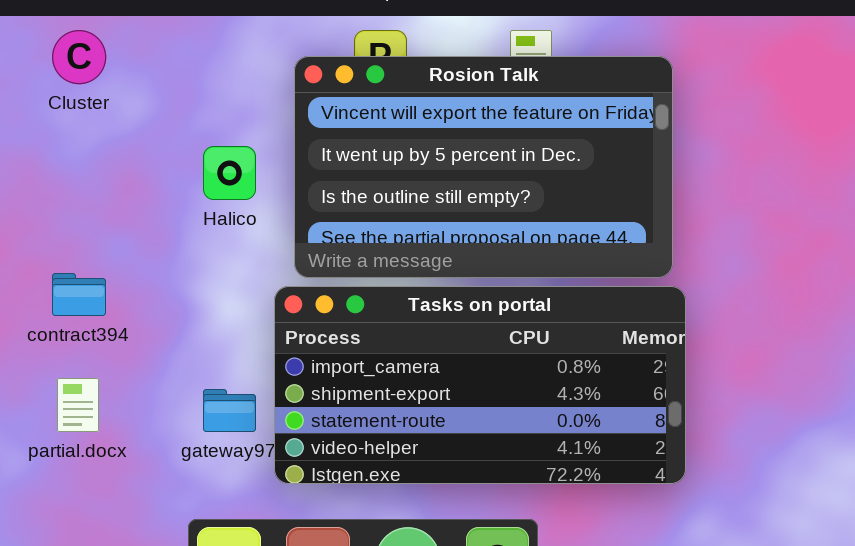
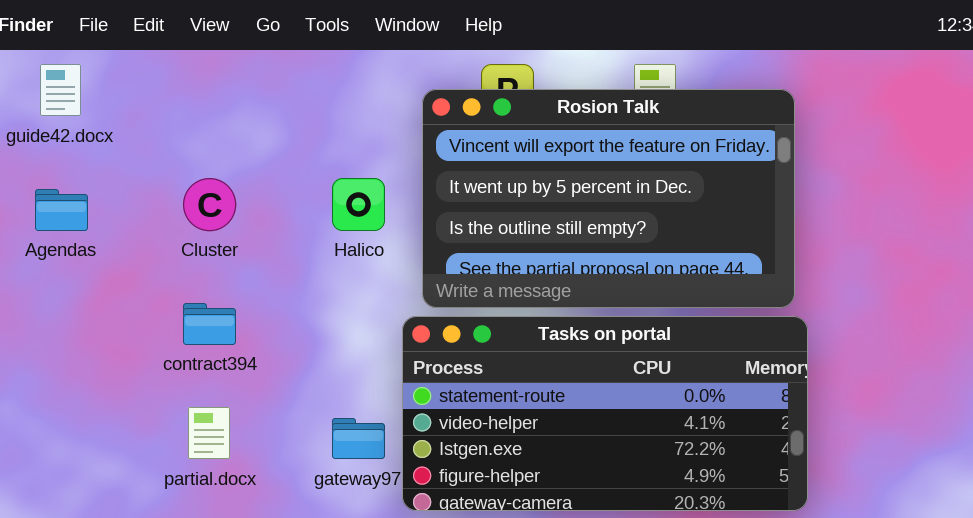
Cluster: [52,30,106,84] -> [183,178,236,231], moved
Tasks on portal: [274,286,686,484] -> [402,316,808,511], scrolled down 2 rows

